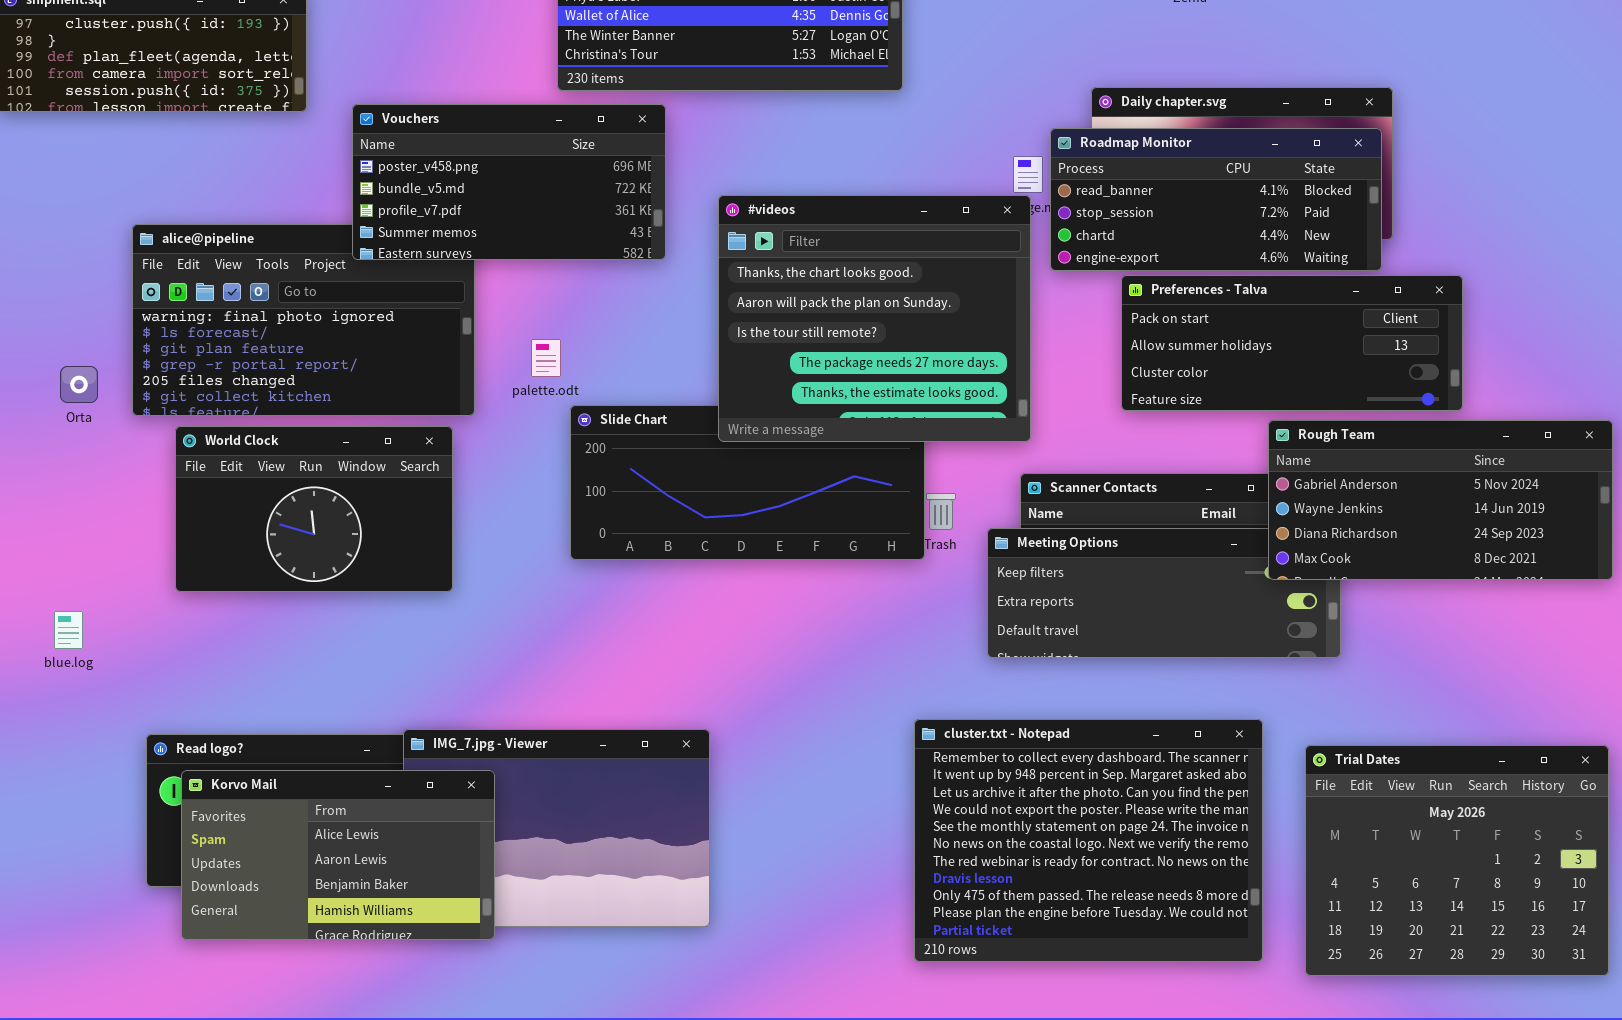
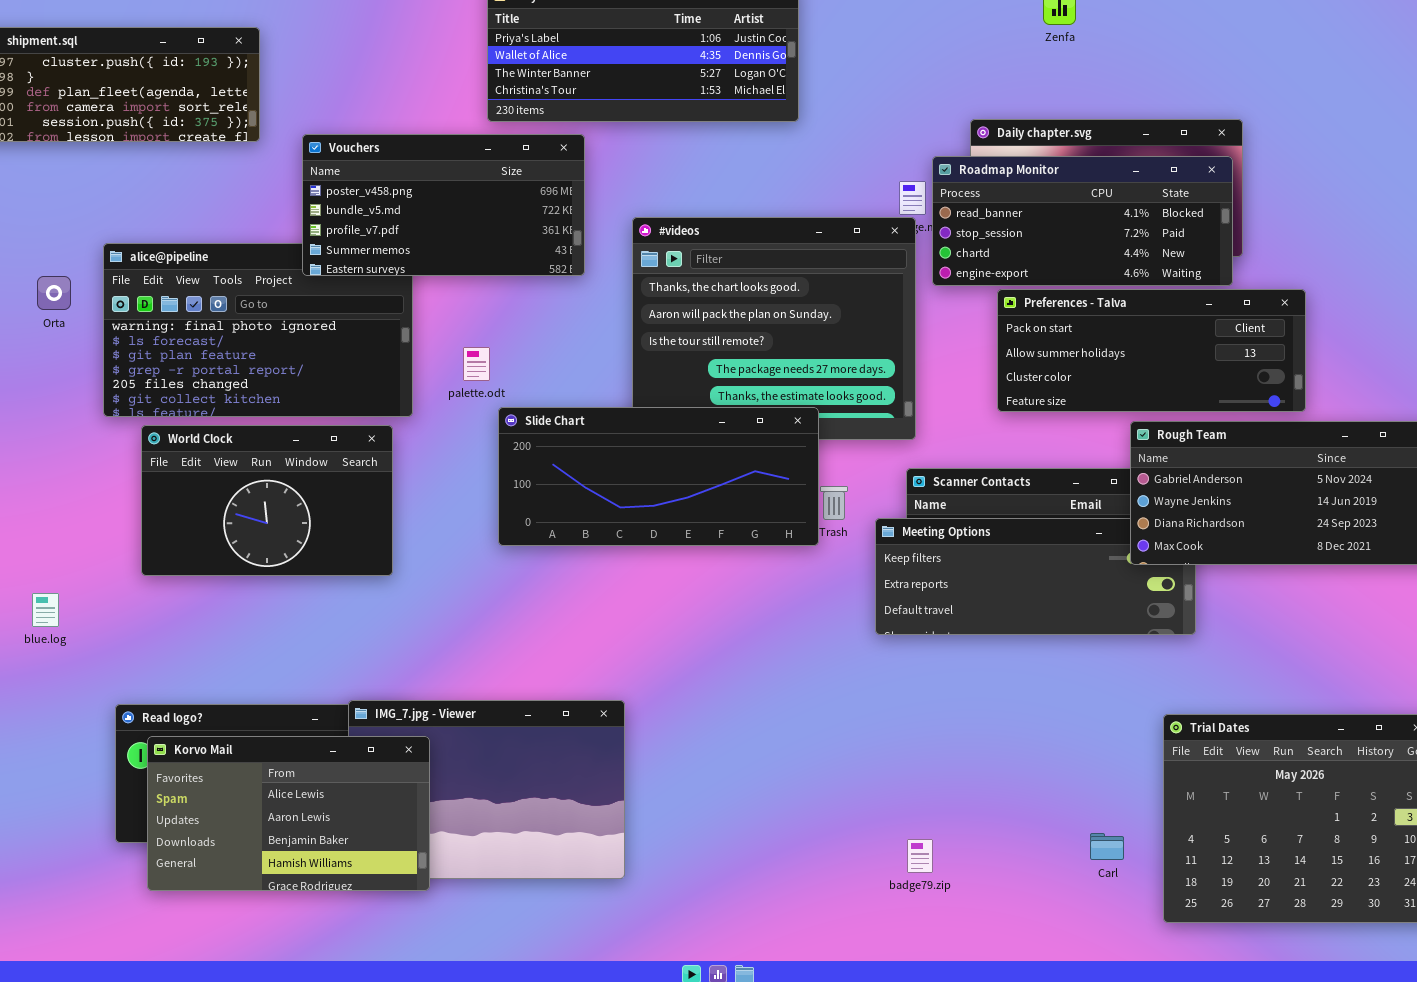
Orta: [60,366,98,403] -> [37,276,71,310], moved
Slide Chart: [570,405,925,560] -> [498,407,819,546], raised
cluster.txt - Notepad: [914,719,1263,962] -> none, closed

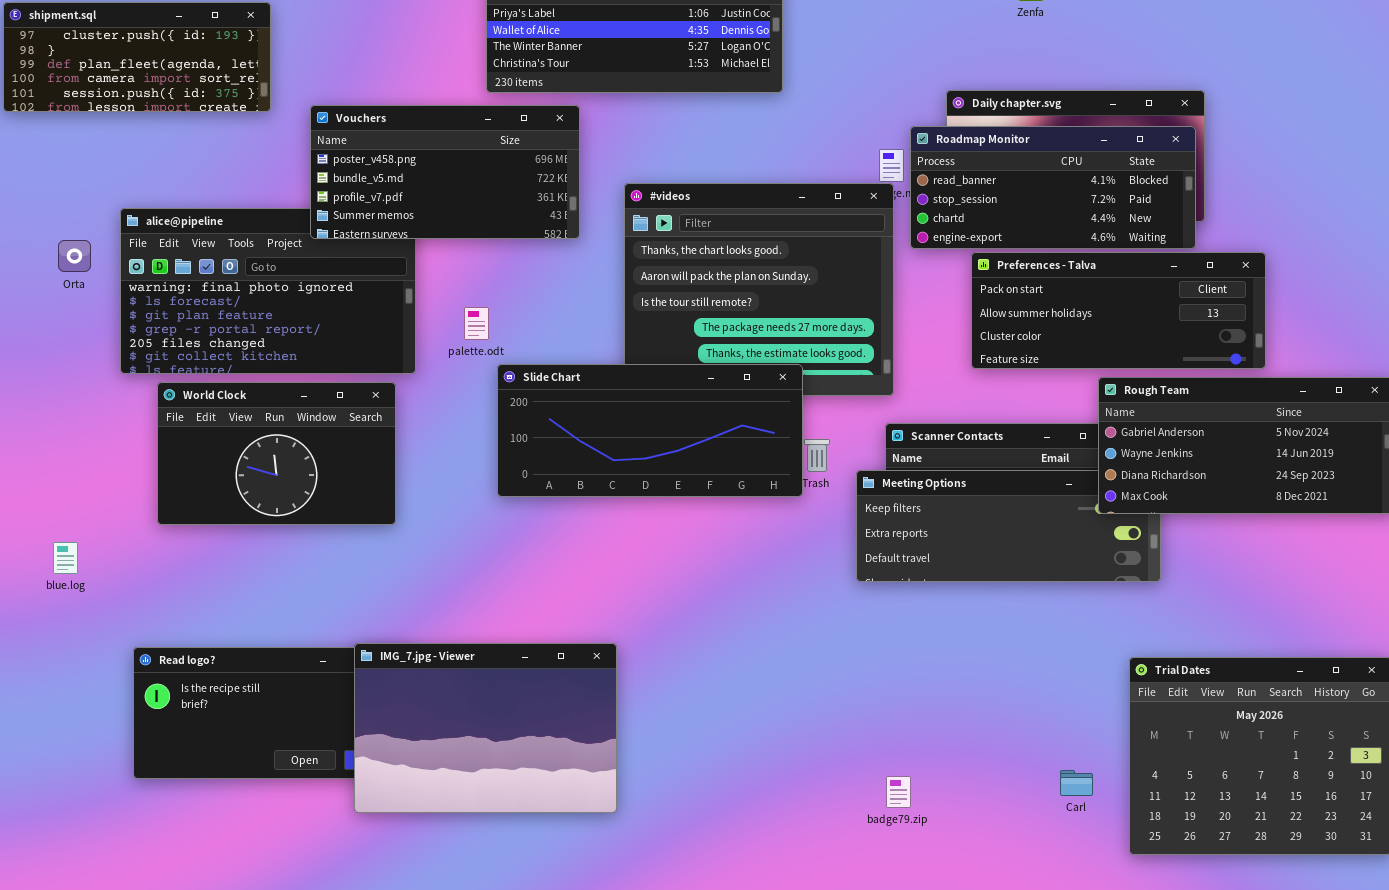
Korvo Mail: [147,736,430,891] -> none, closed

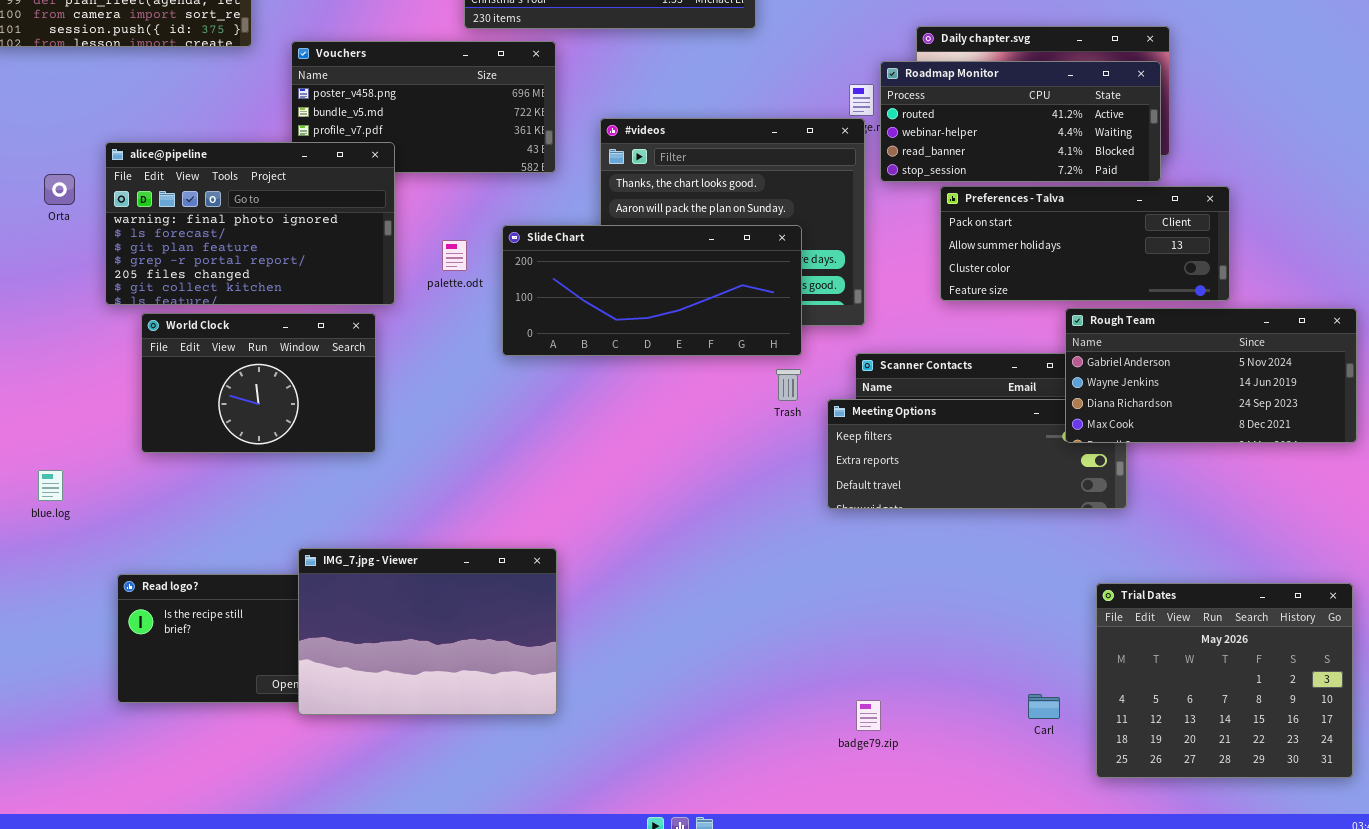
Roadmap Monitor: [910,126,1196,249] -> [880,61,1161,182], scrolled up 2 rows
alice@pipeline: [120,208,416,374] -> [105,142,395,305], raised
Slide Chart: [497,364,803,497] -> [502,225,802,356], moved
IMG_7.jpg - Viewer: [354,643,617,813] -> [298,548,557,715], moved

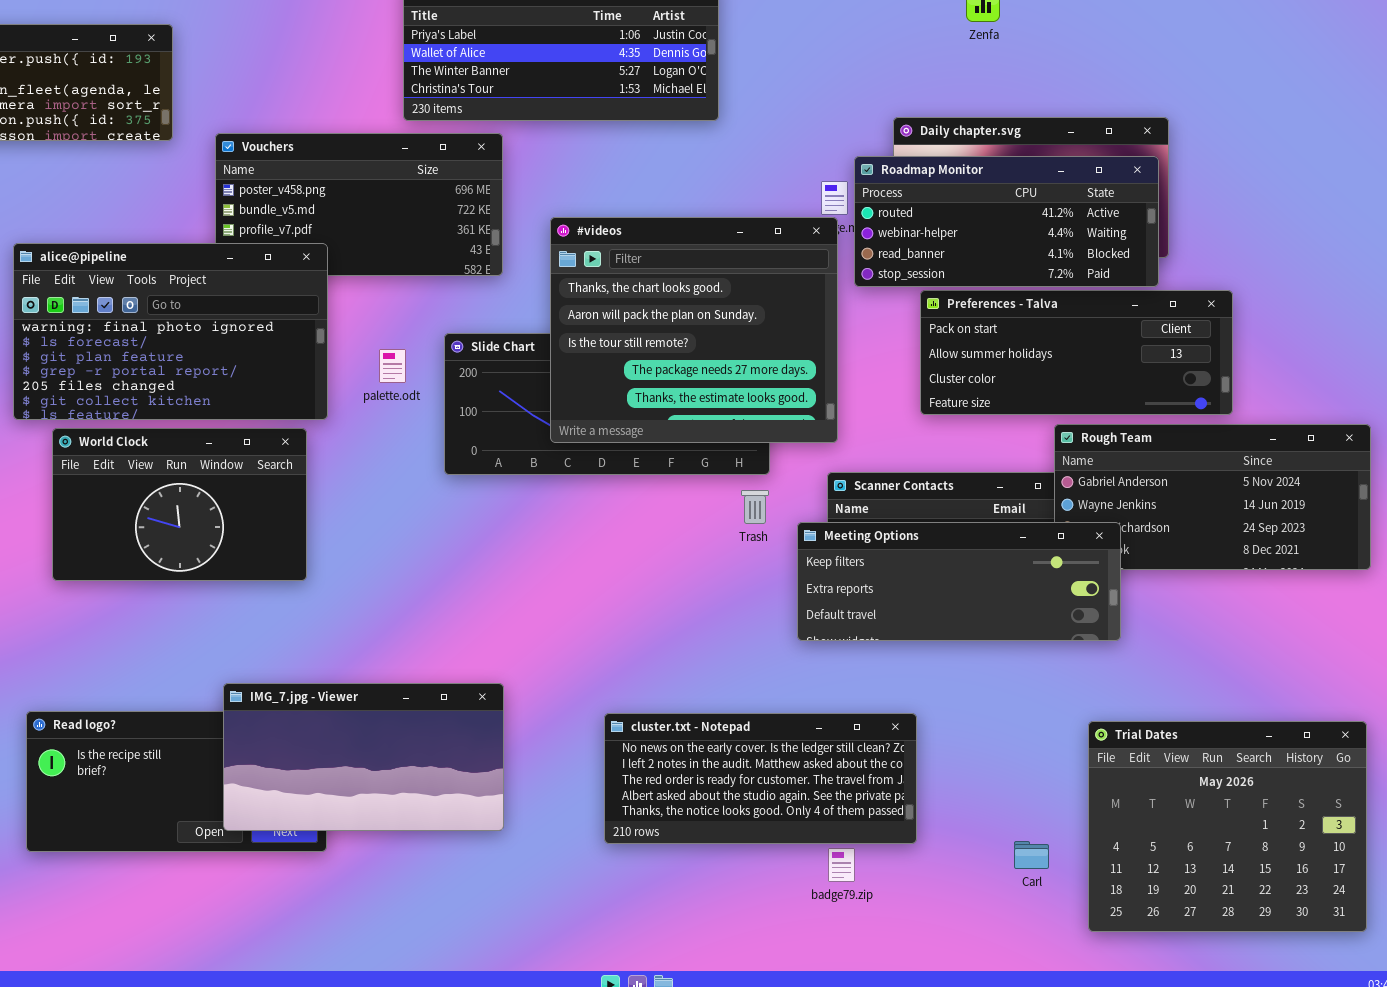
#videos: [600,118,865,326] -> [550,217,838,443], raised
Meeting Options: [827,399,1127,509] -> [797,522,1121,641], raised
IMG_7.jpg - Viewer: [298,548,557,715] -> [223,683,504,831], resized
cluster.txt - Notepad: none -> [604,713,917,844], opened

